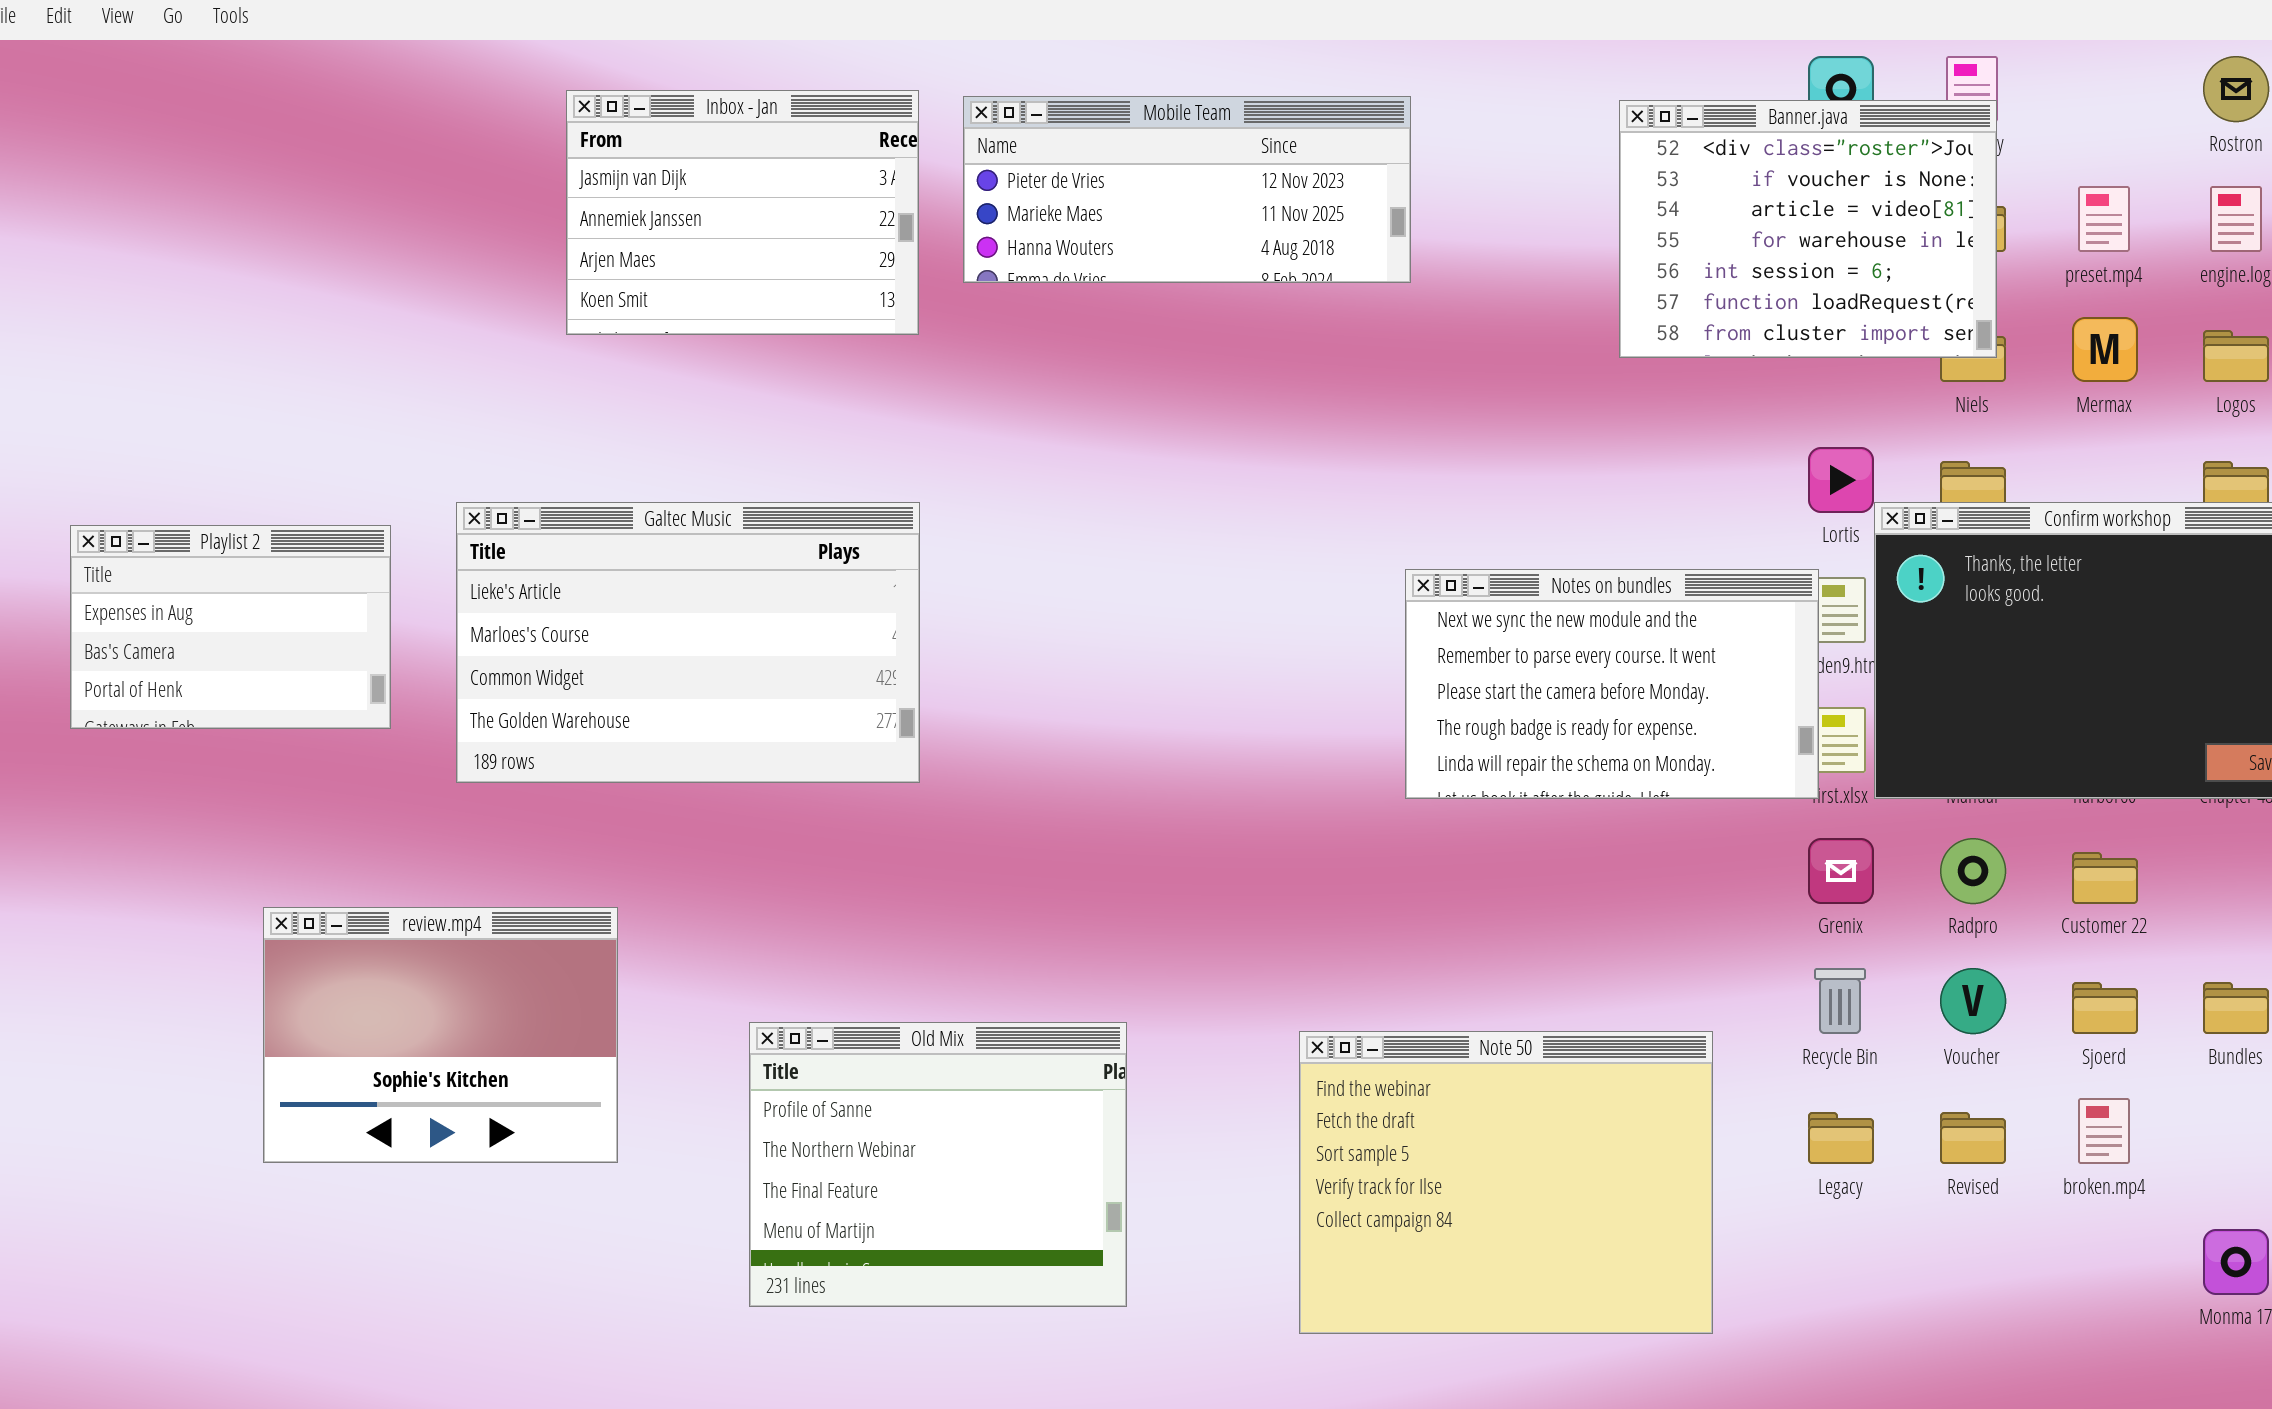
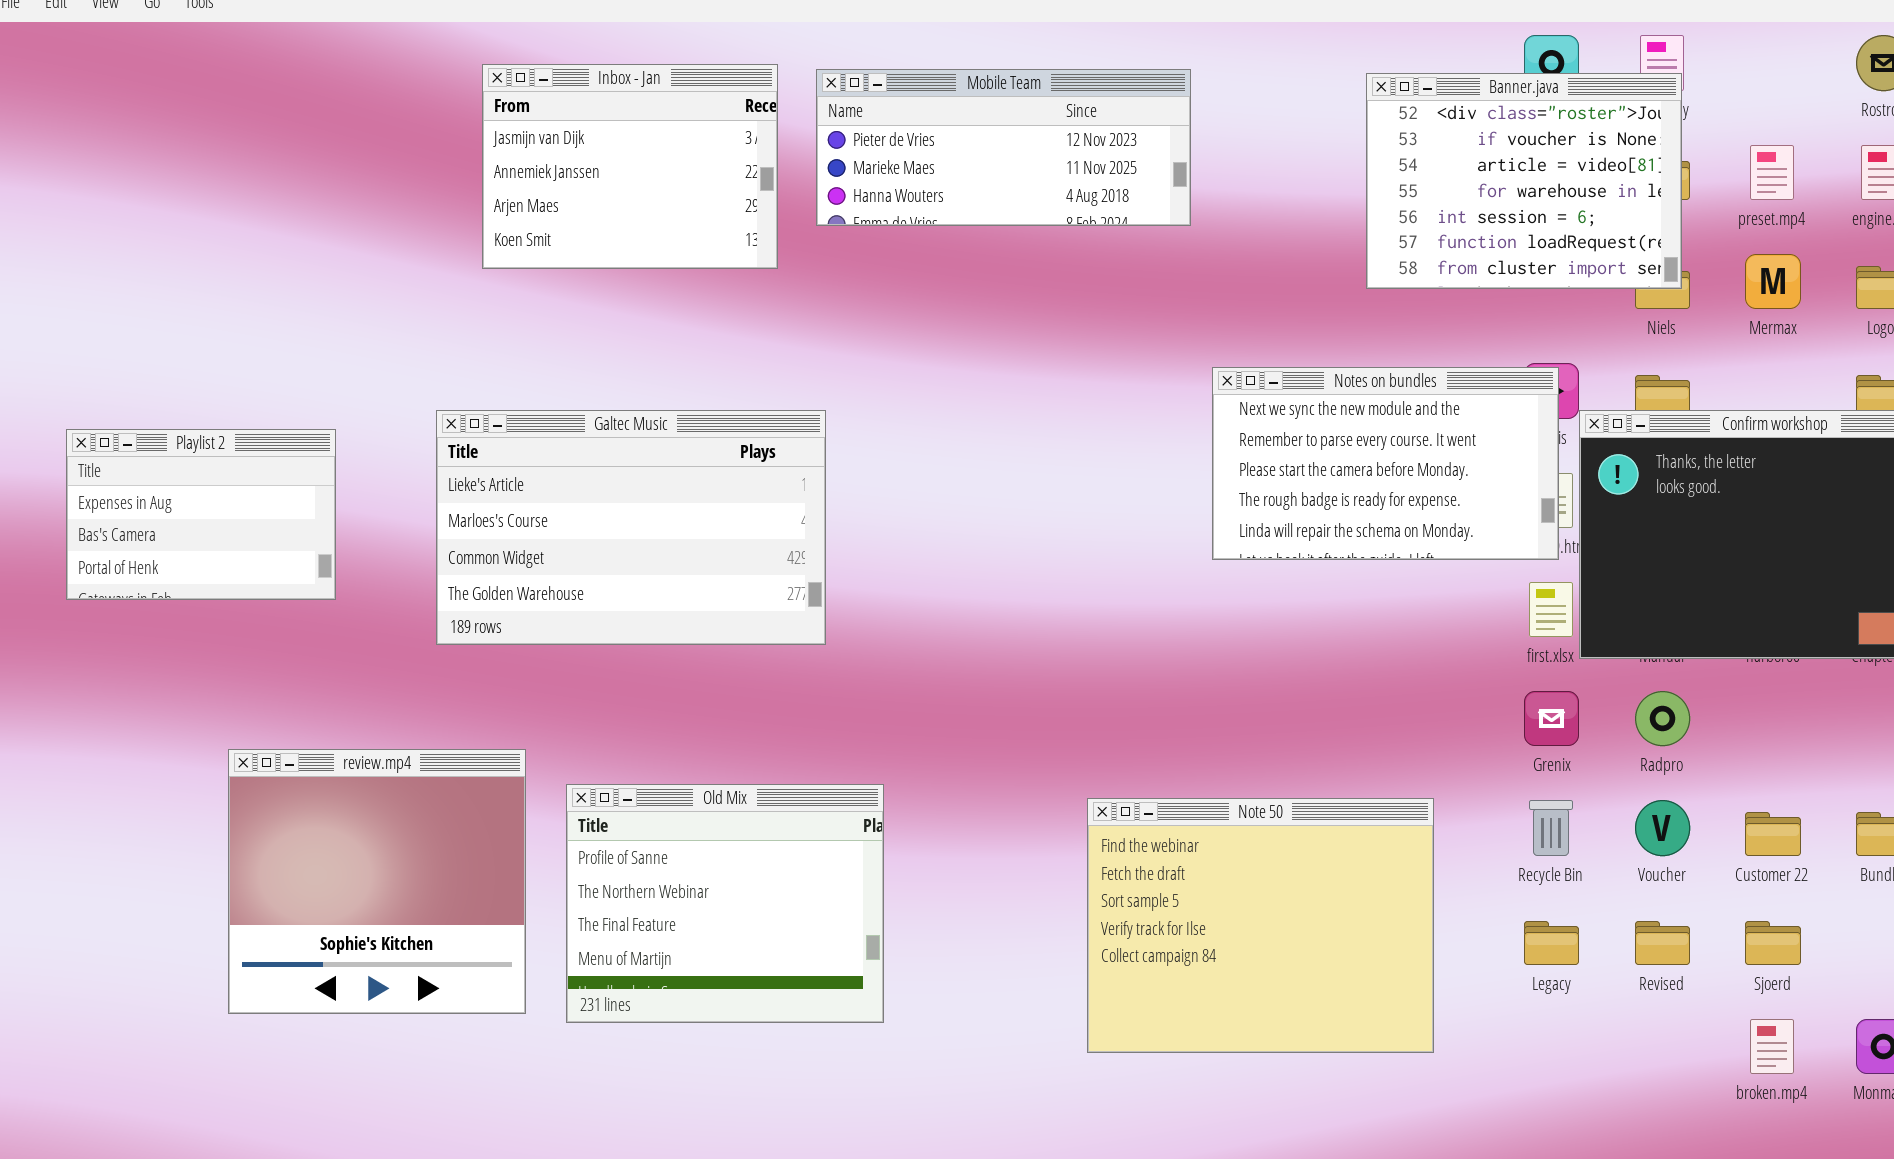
Galtec Music: [456,502,920,783] -> [436,410,826,645], moved
Notes on bundles: [1405,569,1819,799] -> [1212,367,1559,560], moved
Customer 22: [2072,852,2138,904] -> [1745,812,1801,856], moved
review.mp4: [263,907,618,1163] -> [228,749,526,1014], resized
Sjoerd: [2072,982,2138,1034] -> [1745,921,1801,965], moved
Old Mix: [749,1022,1127,1307] -> [566,784,884,1023], moved
Note 50: [1299,1031,1713,1334] -> [1087,798,1434,1053], moved
broken.mp4: [2078,1098,2130,1164] -> [1750,1019,1794,1074], moved

